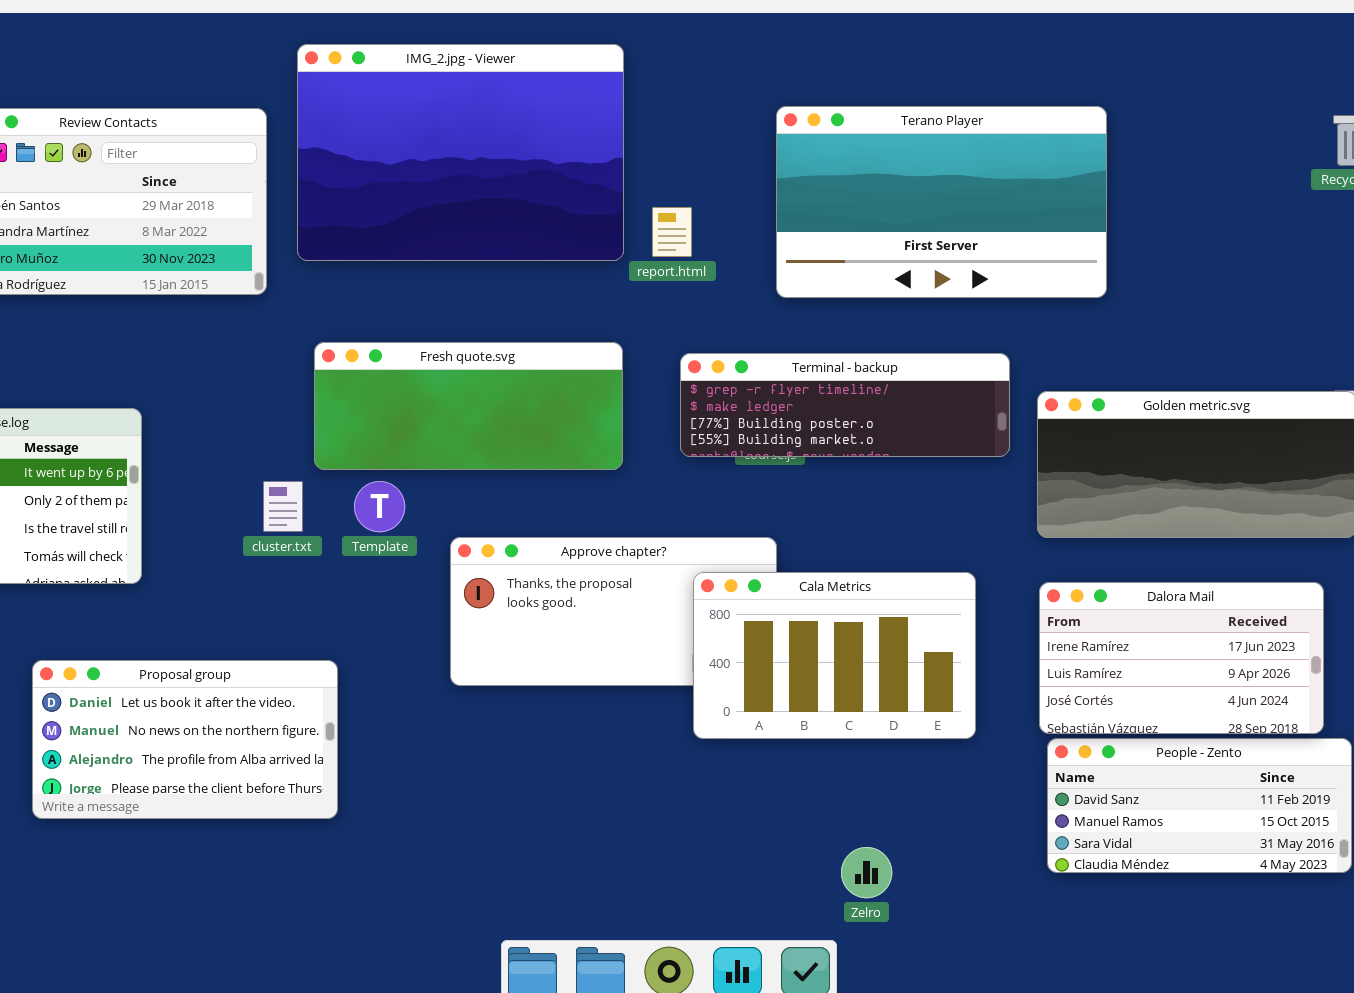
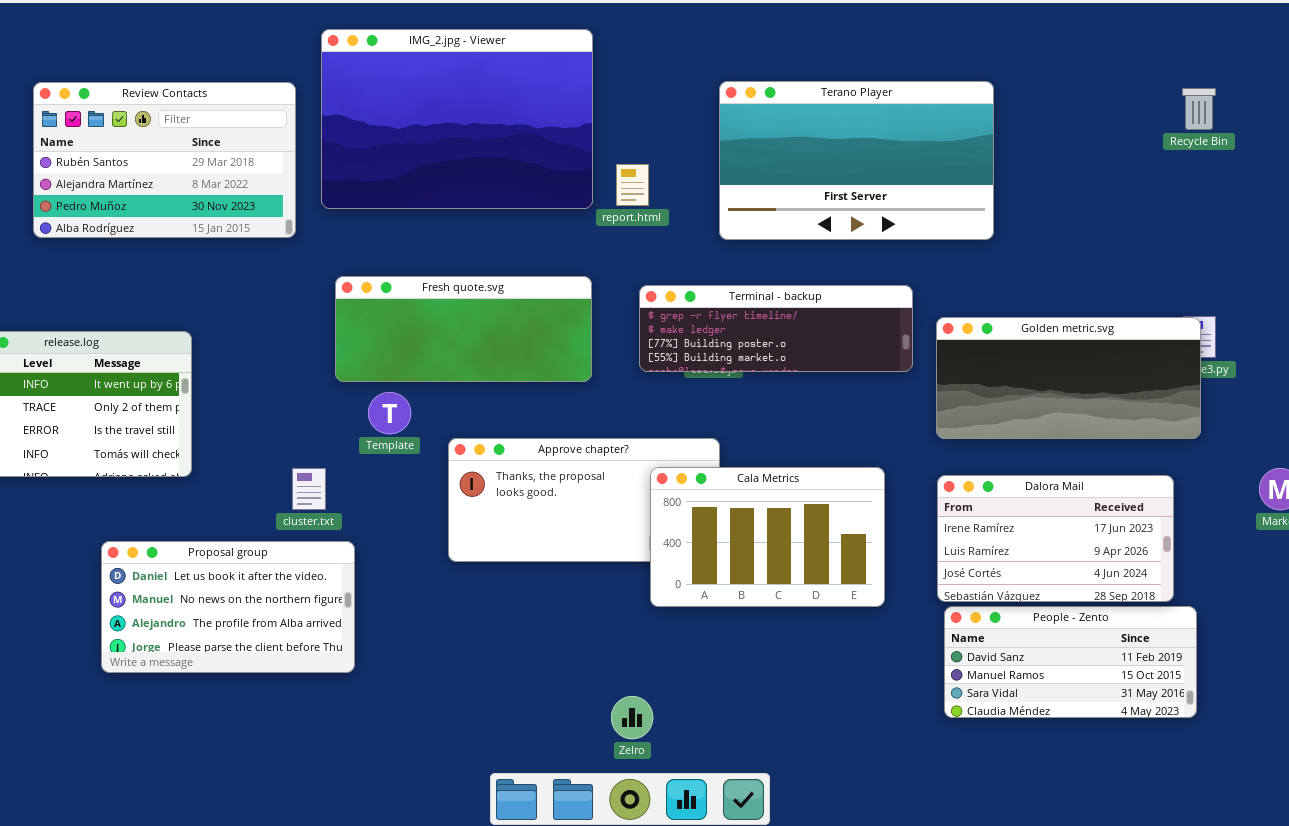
cluster.txt: [263,481,303,532] -> [292,468,326,510], moved
Zelro: [841,847,892,898] -> [611,696,653,739], moved

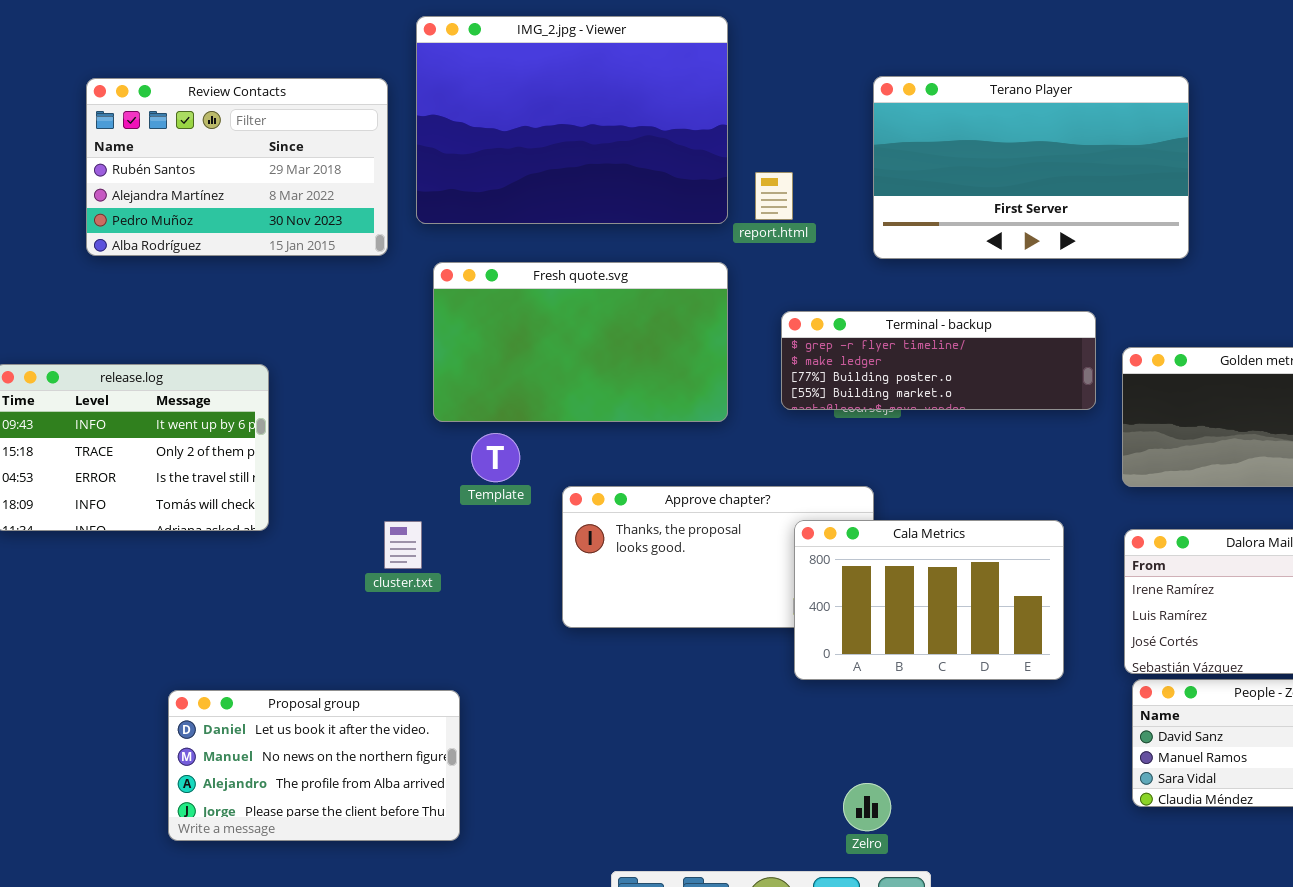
Fresh quote.svg: [335,276,592,382] -> [433,262,728,422], resized
Proposal group: [101,541,355,673] -> [168,690,460,841], moved
Zelro: [611,696,653,739] -> [843,783,891,831], moved

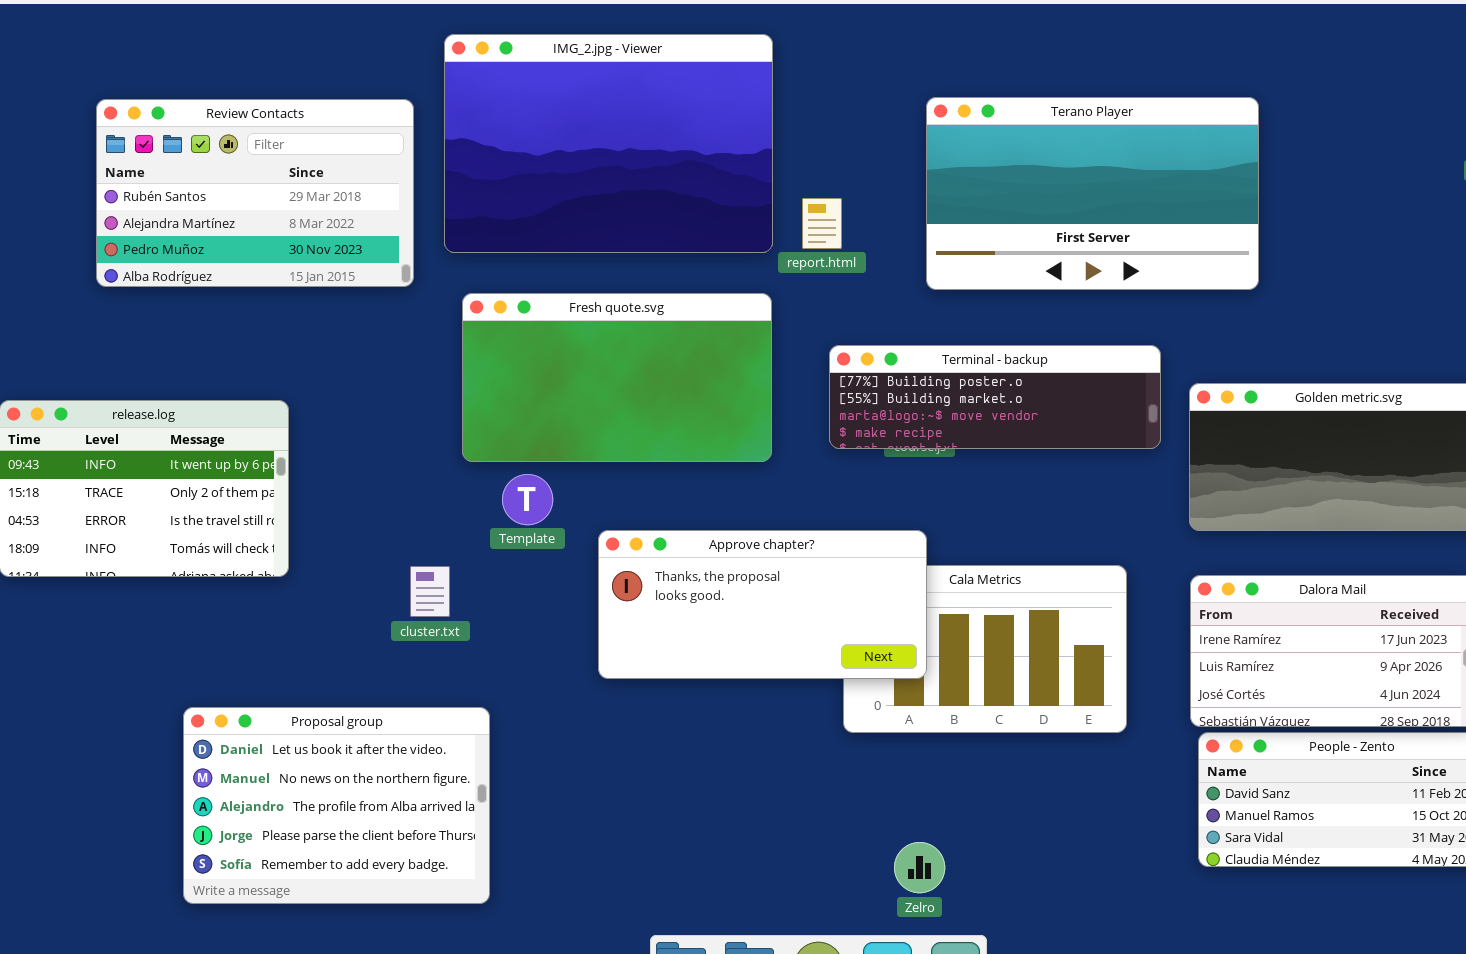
Terminal - backup: [781,311,1096,410] -> [829,345,1161,449], scrolled down 2 rows
Approve chapter?: [562,486,874,628] -> [598,530,927,679], raised
Proposal group: [168,690,460,841] -> [183,707,490,904], resized

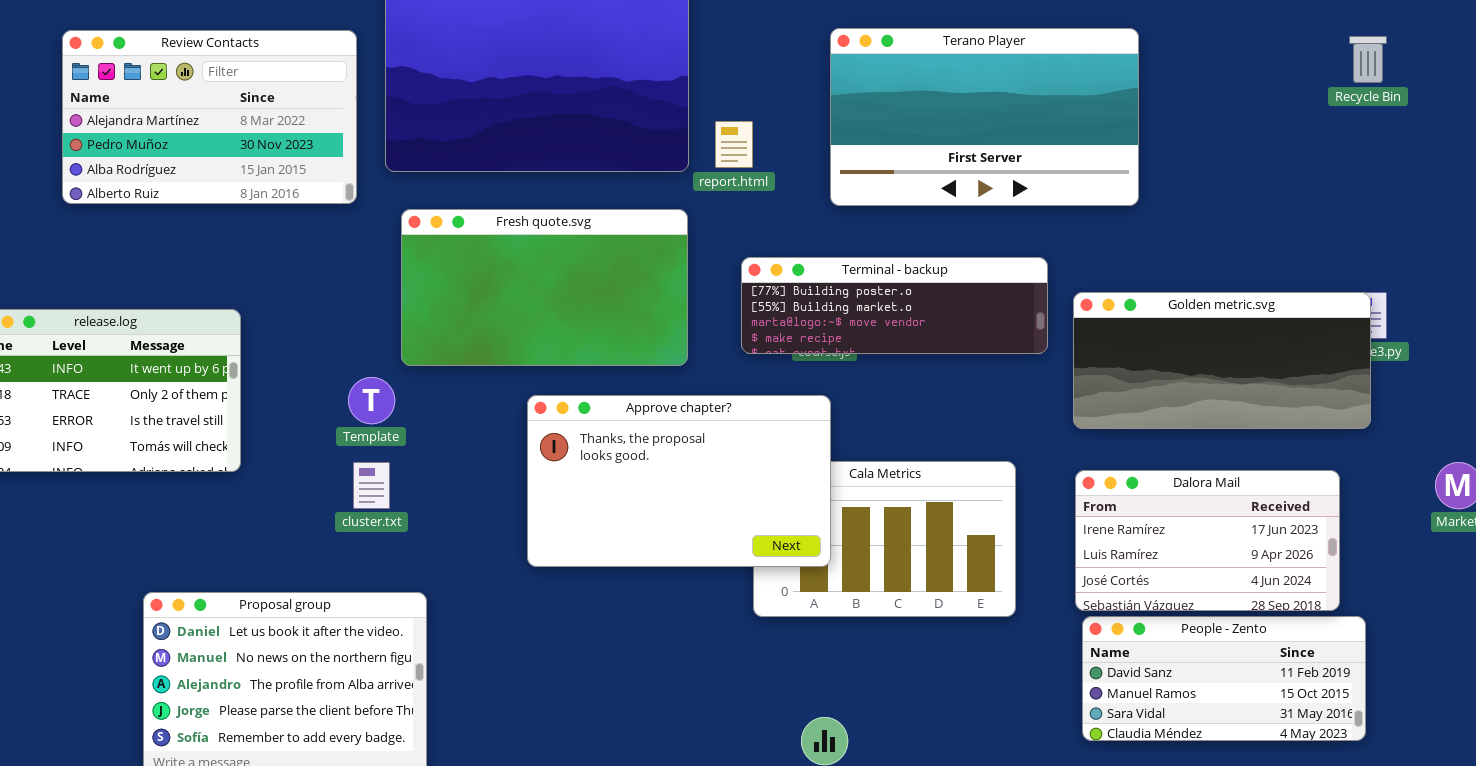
Review Contacts: [96,99,414,287] -> [62,30,357,204], scrolled down 1 row
Template: [502,474,553,525] -> [348,377,395,424], moved
Approve chapter?: [598,530,927,679] -> [527,395,831,567], resized

